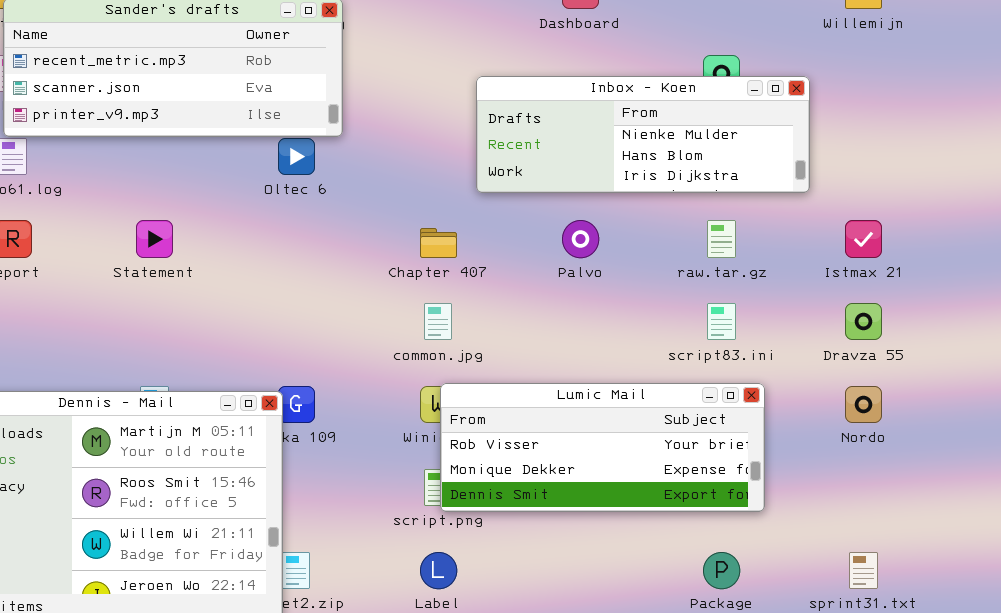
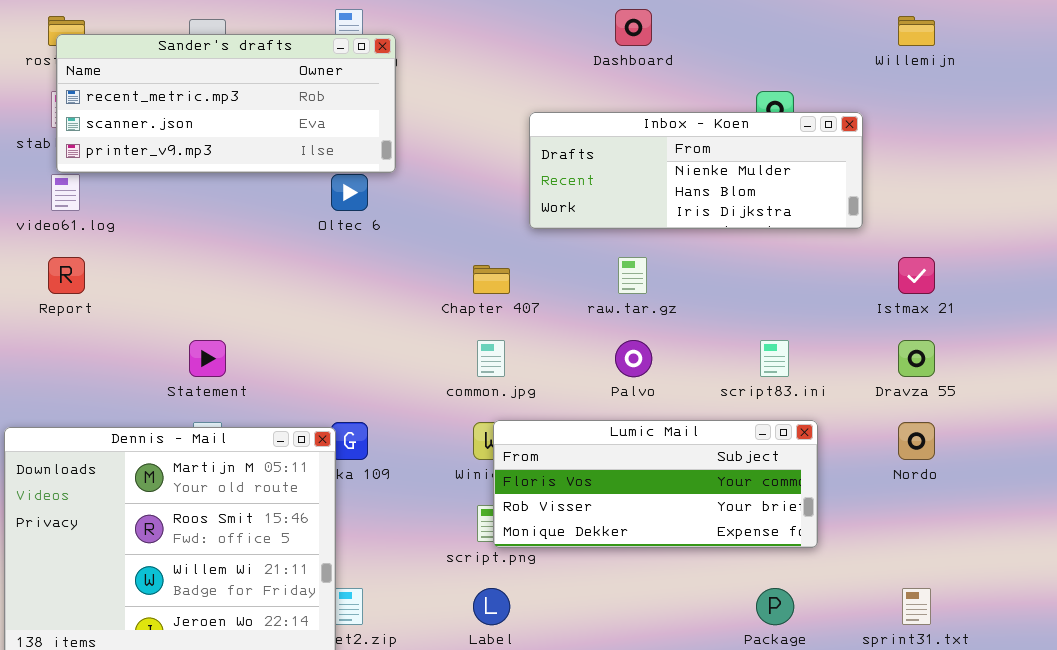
Statement: [136,220,173,258] -> [189,340,226,377], moved
Palvo: [562,220,599,258] -> [615,340,652,377], moved
raw.tar.gz: [707,220,736,258] -> [618,257,647,294], moved
Lumic Mail: [440,383,765,512] -> [493,420,818,548], scrolled up 1 row

